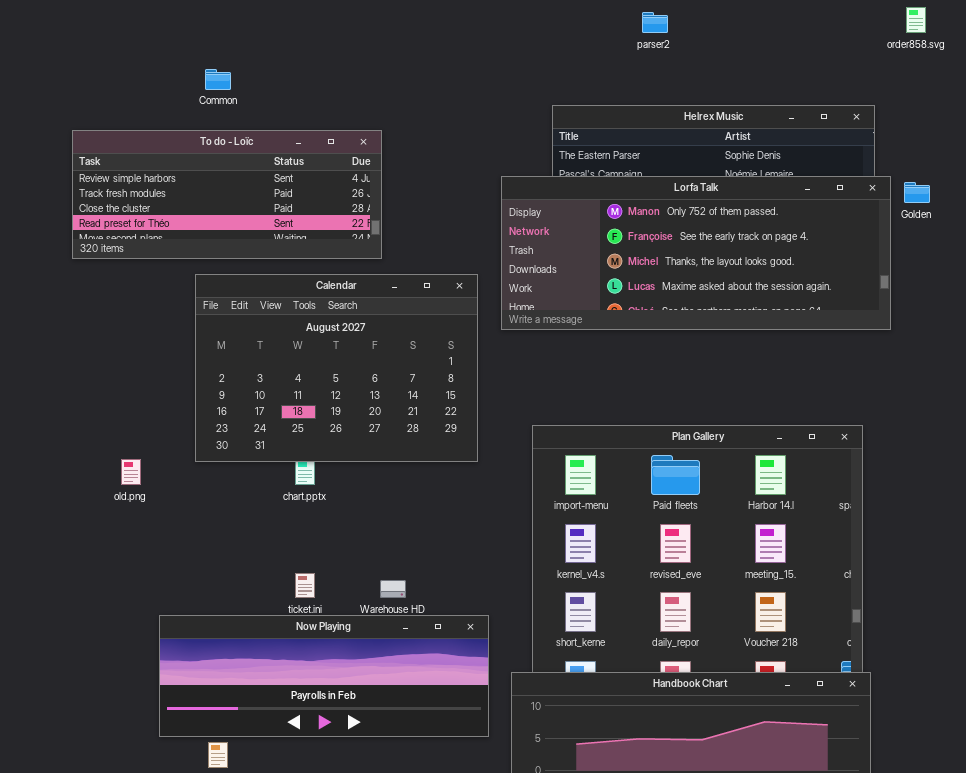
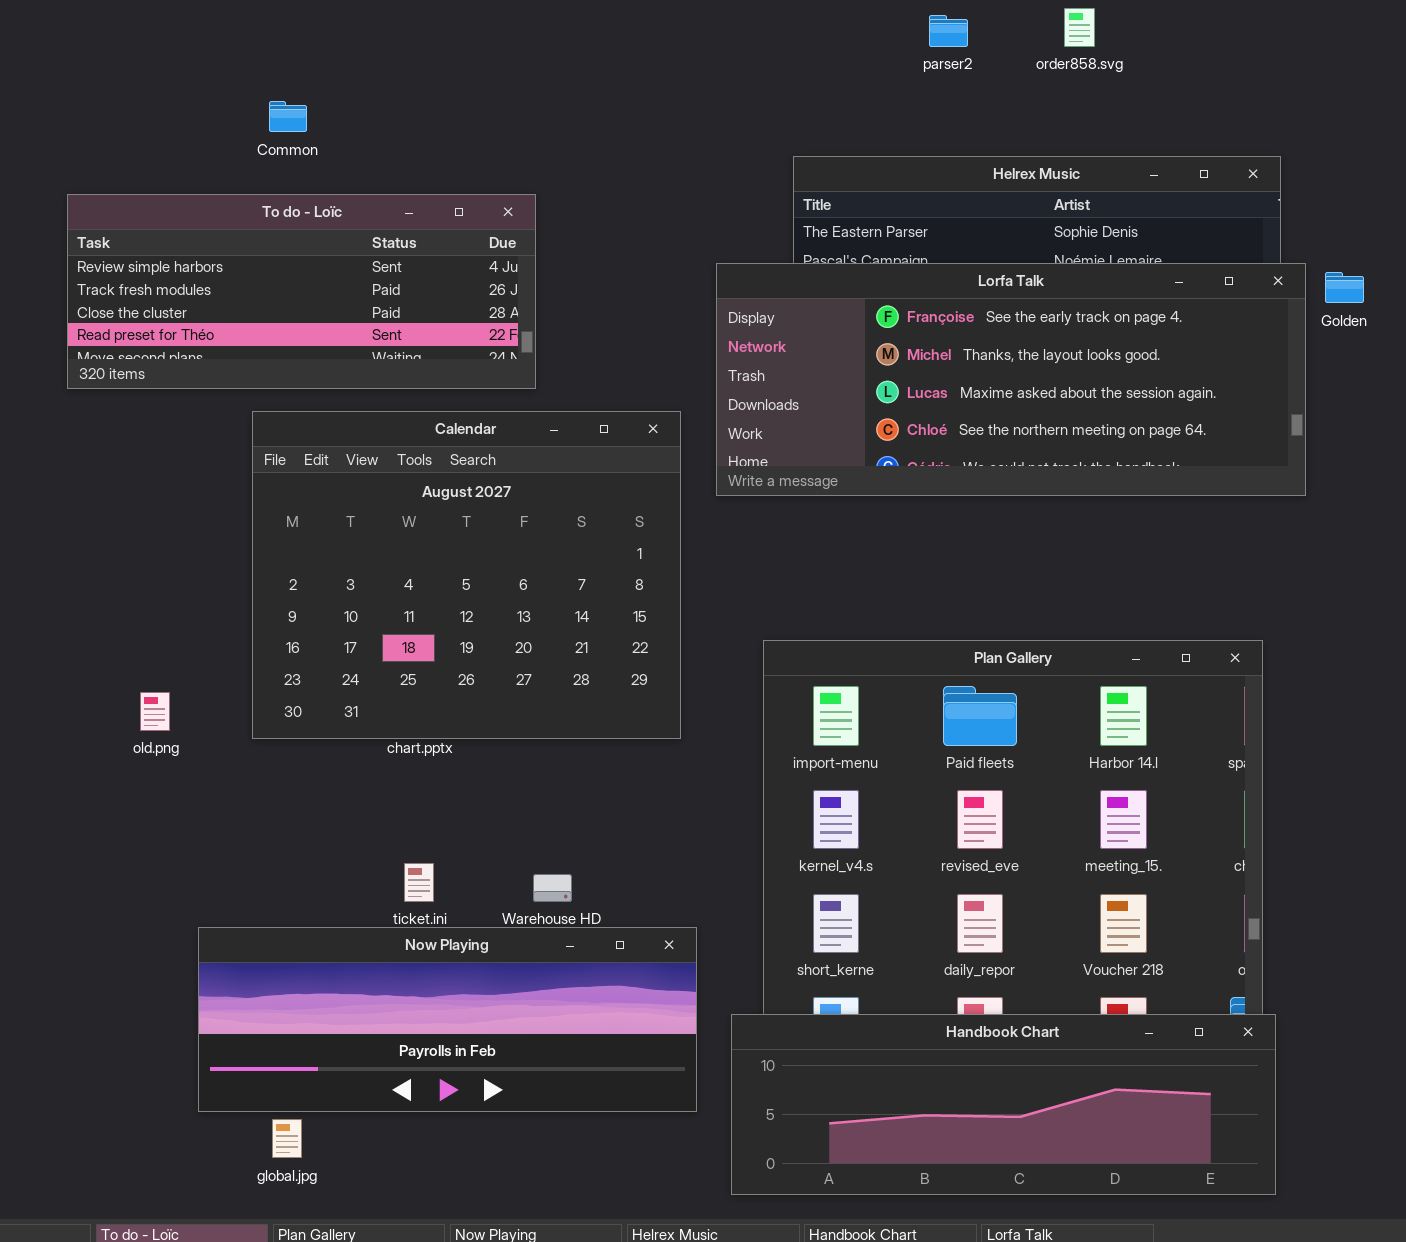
order858.svg: [906,7,926,33] -> [1064,8,1095,47], moved
Lorfa Talk: [501,176,891,330] -> [716,263,1306,496], scrolled down 1 row
Calendar: [195,274,478,462] -> [252,411,681,739], resized

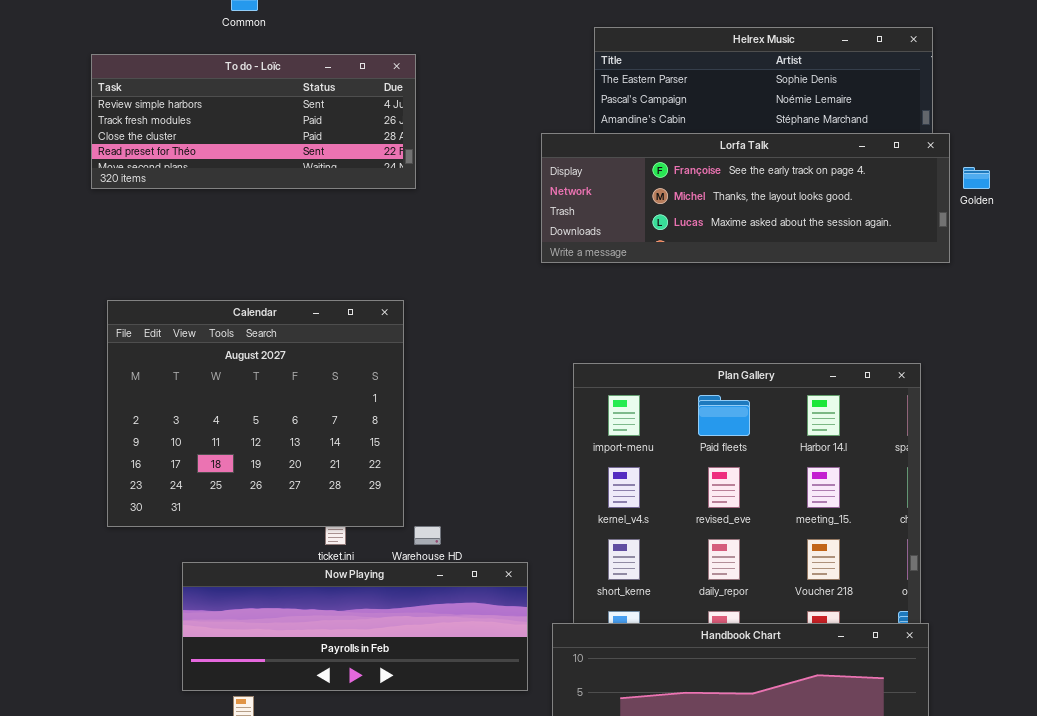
Lorfa Talk: [716,263,1306,496] -> [541,133,950,263], resized
Golden: [1325,272,1364,303] -> [963,167,990,189], moved
Calendar: [252,411,681,739] -> [107,300,404,527], moved

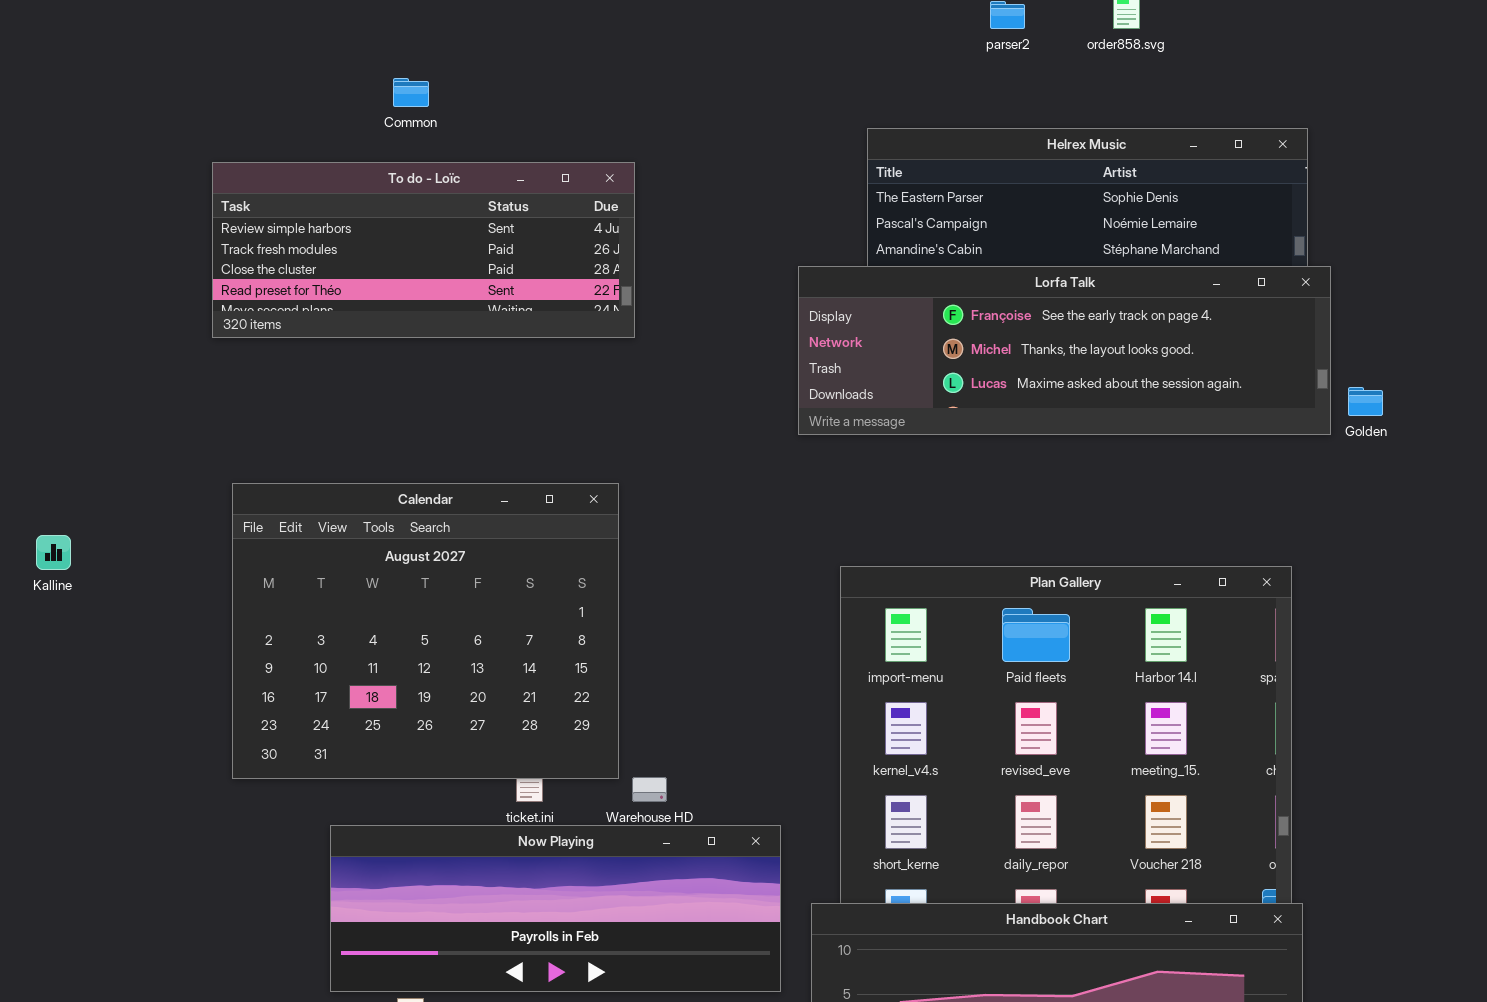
Golden: [963,167,990,189] -> [1348,387,1383,416], moved

